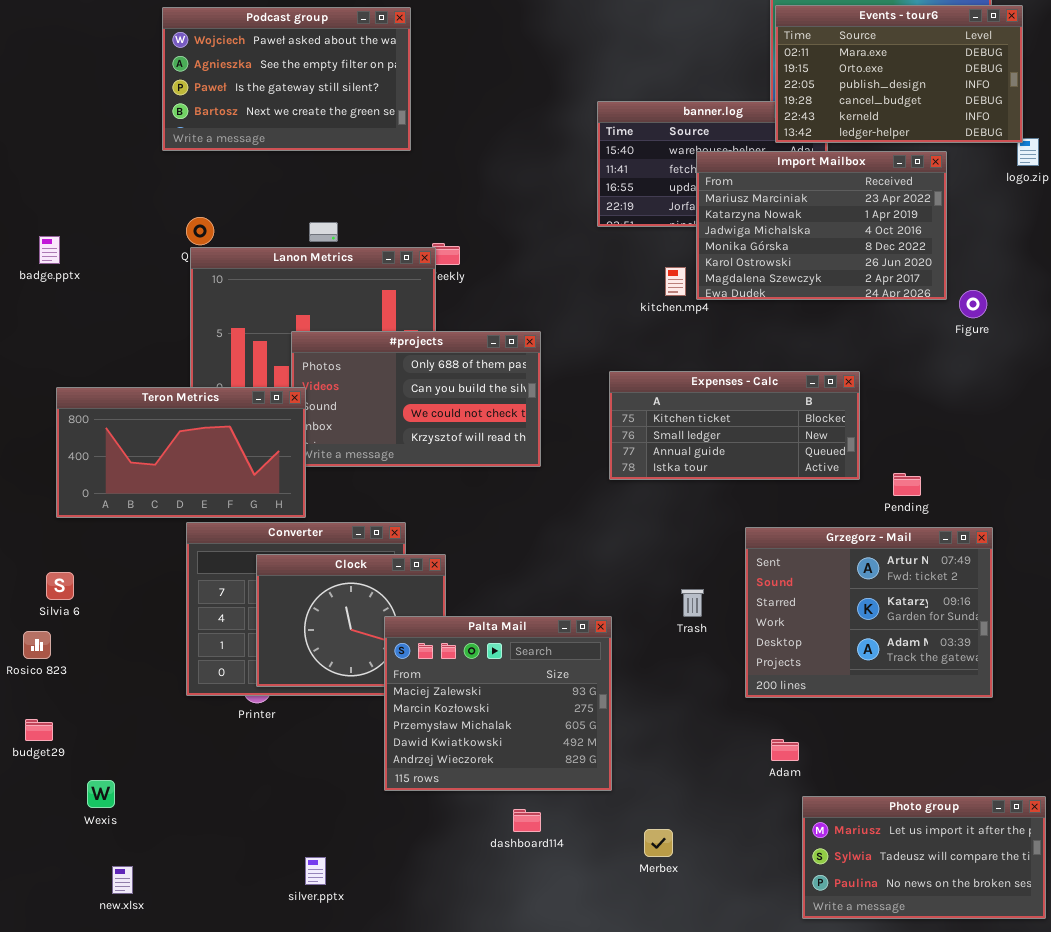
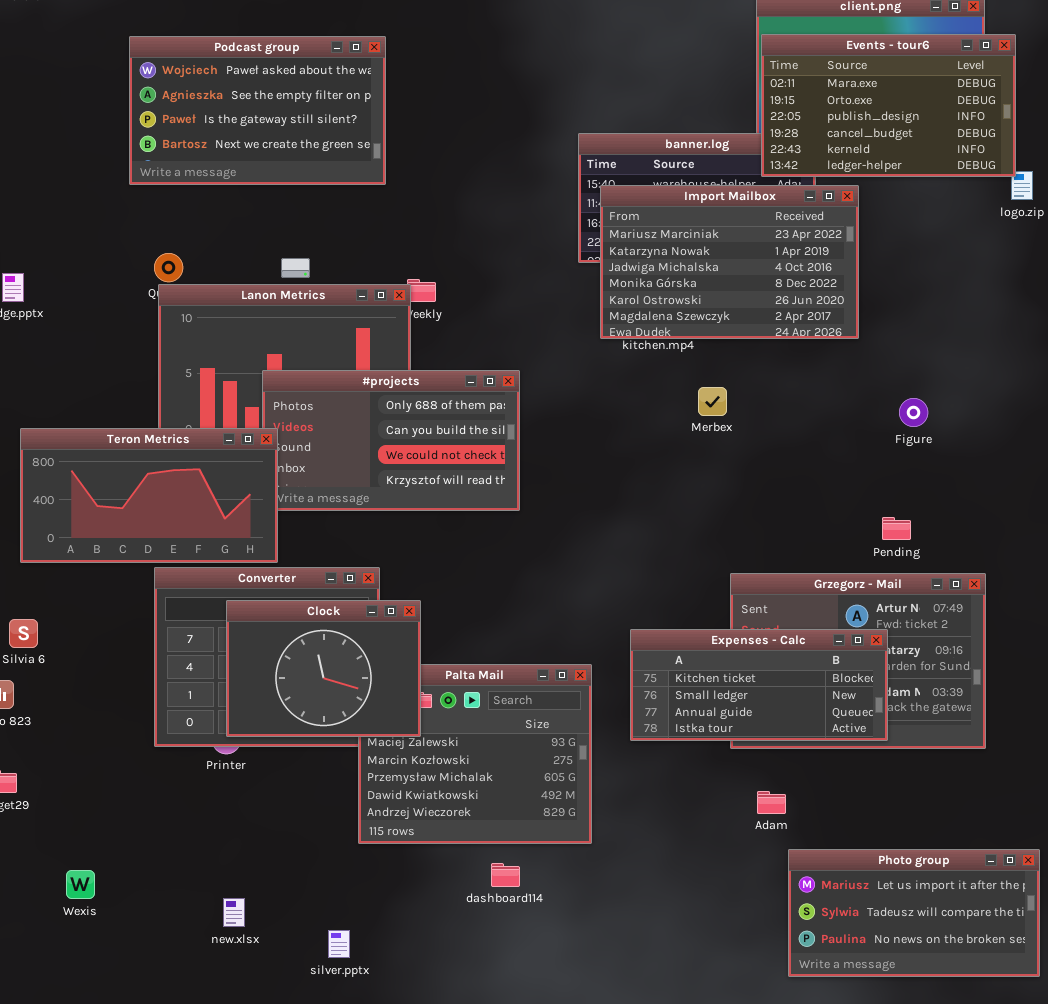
Import Mailbox: [696,151,947,300] -> [600,185,859,339], moved
Figure: [959,290,987,318] -> [899,398,928,427], moved
Expenses - Calc: [609,371,860,480] -> [630,629,888,741], moved
Clock: [256,554,446,687] -> [226,600,421,737], raised
Wexis: [87,780,115,808] -> [66,870,95,899], moved
Merbex: [644,829,673,857] -> [698,387,727,416], moved
silver.pptx: [305,857,326,885] -> [328,930,350,958], moved
new.xlsx: [112,866,133,894] -> [223,898,245,927], moved

